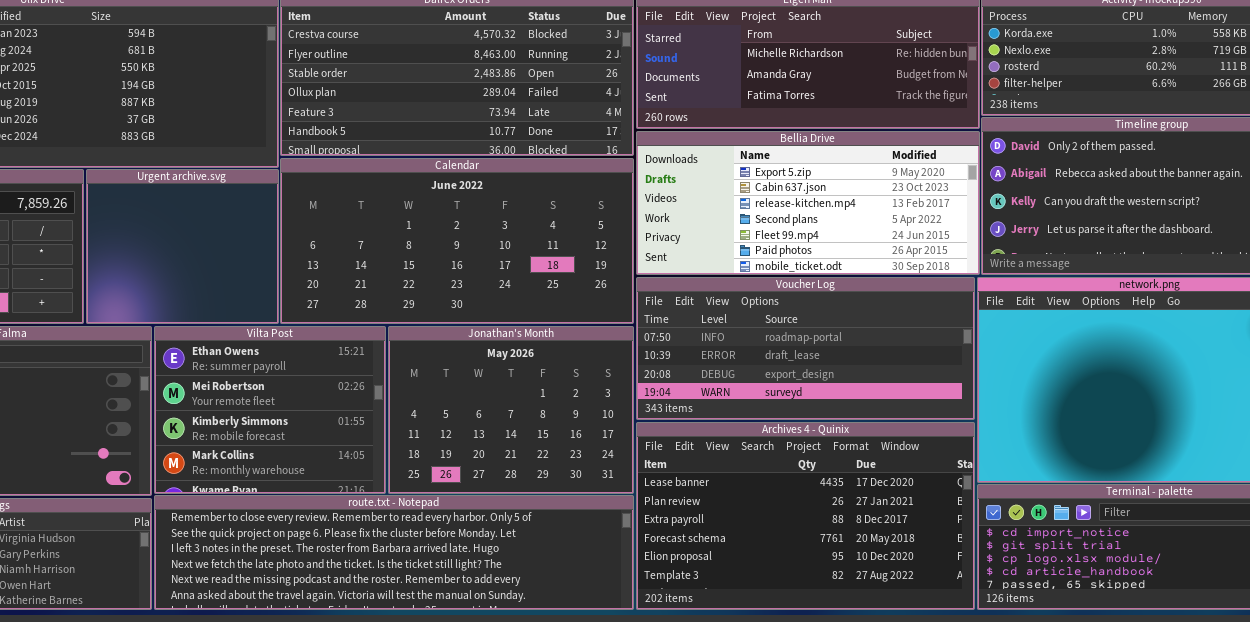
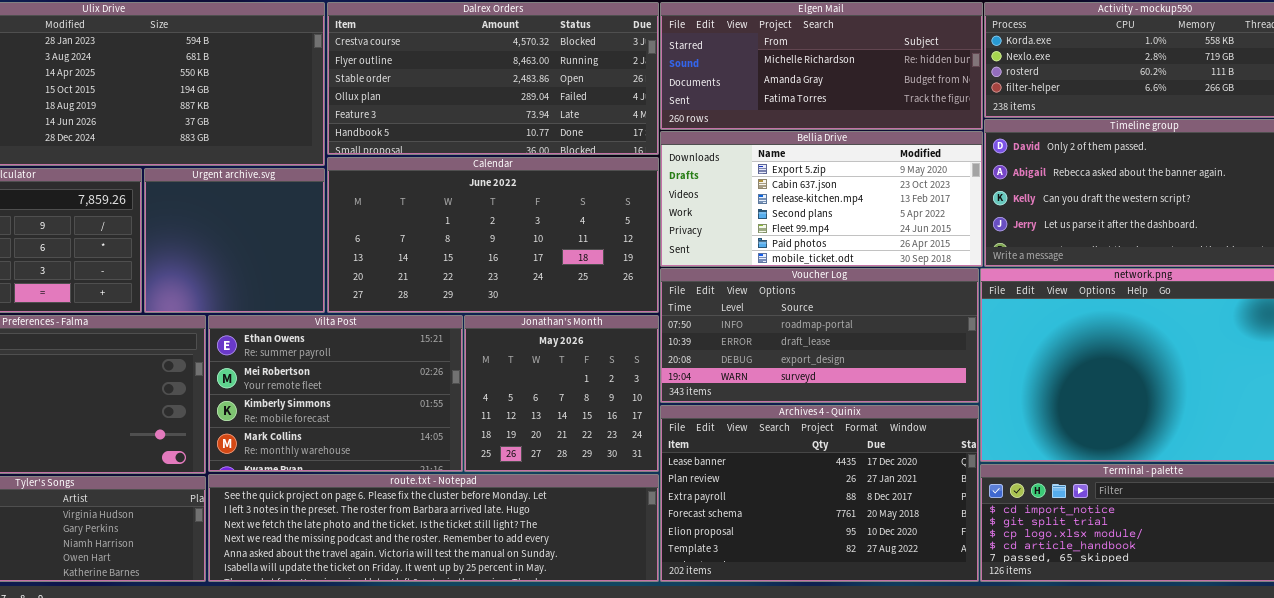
Vilta Post: [154,326,386,494] -> [208,315,463,472], resized
Jonathan's Month: [388,326,634,494] -> [464,315,659,472], resized
route.txt - Notepad: [154,495,634,610] -> [208,474,659,582], scrolled down 1 row

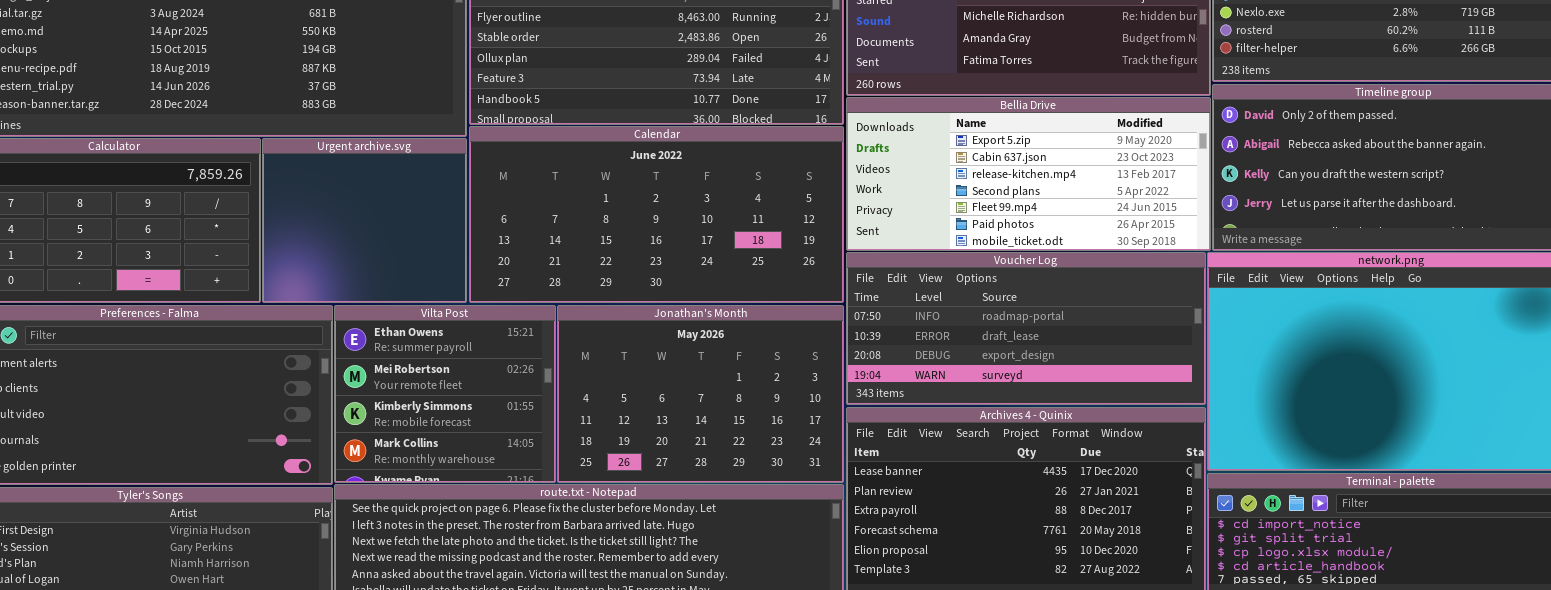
Vilta Post: [208,315,463,472] -> [334,305,556,483], resized
Jonathan's Month: [464,315,659,472] -> [557,305,844,483], resized

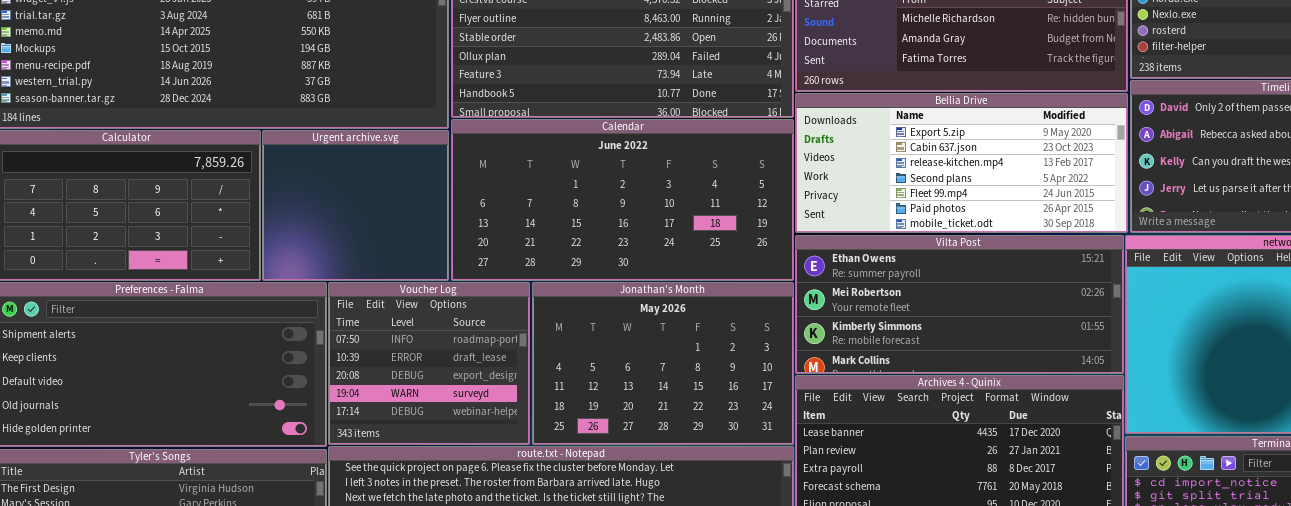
Voucher Log: [846,252,1206,405] -> [328,282,530,445], moved, resized
Vilta Post: [334,305,556,483] -> [795,235,1124,374], moved, resized

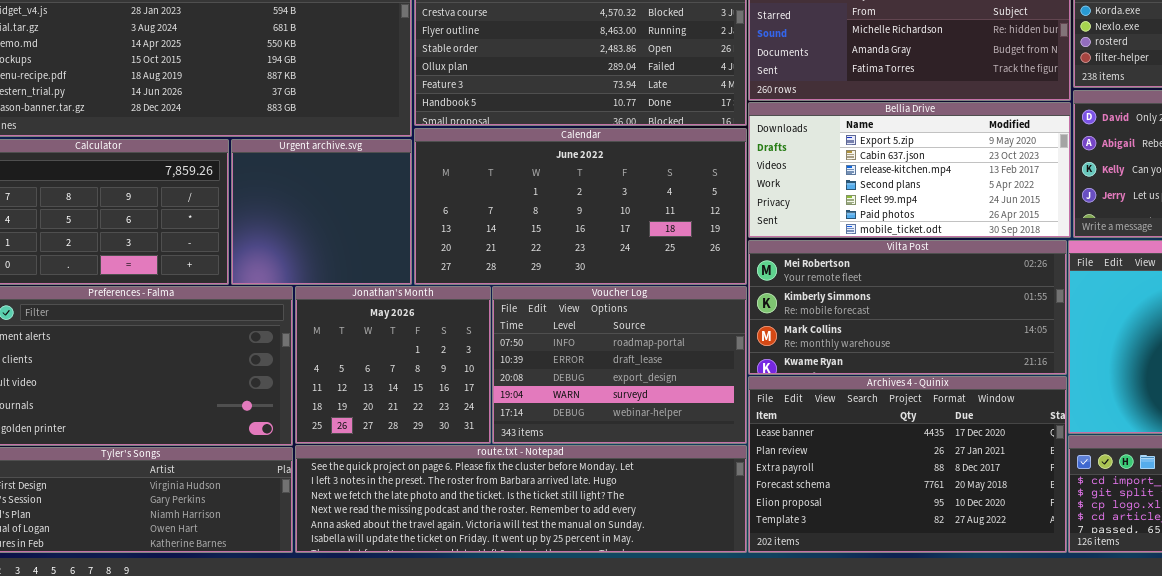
Vilta Post: [795,235,1124,374] -> [748,240,1067,375], scrolled down 1 row
Voucher Log: [328,282,530,445] -> [492,286,747,444], moved, resized
Jonathan's Month: [532,282,794,445] -> [295,286,491,444], moved, resized

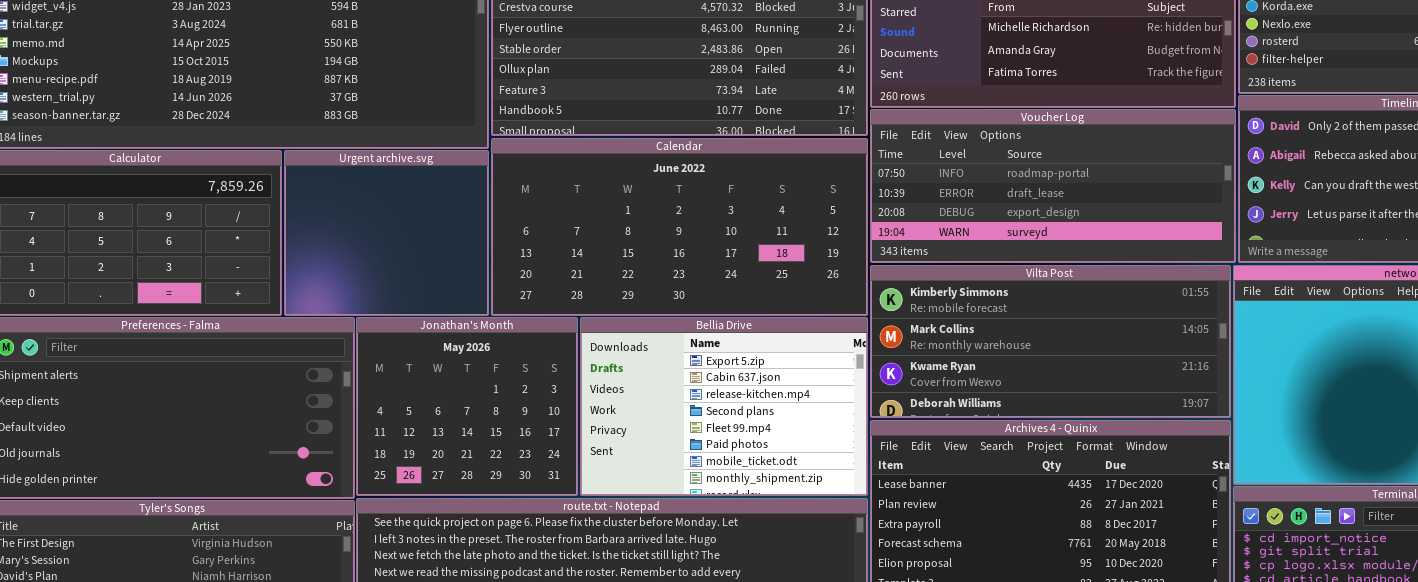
Bellia Drive: [748,102,1071,238] -> [580,317,868,496], moved, resized
Vilta Post: [748,240,1067,375] -> [870,265,1231,418], scrolled down 1 row
Voucher Log: [492,286,747,444] -> [870,109,1236,263], moved, resized

